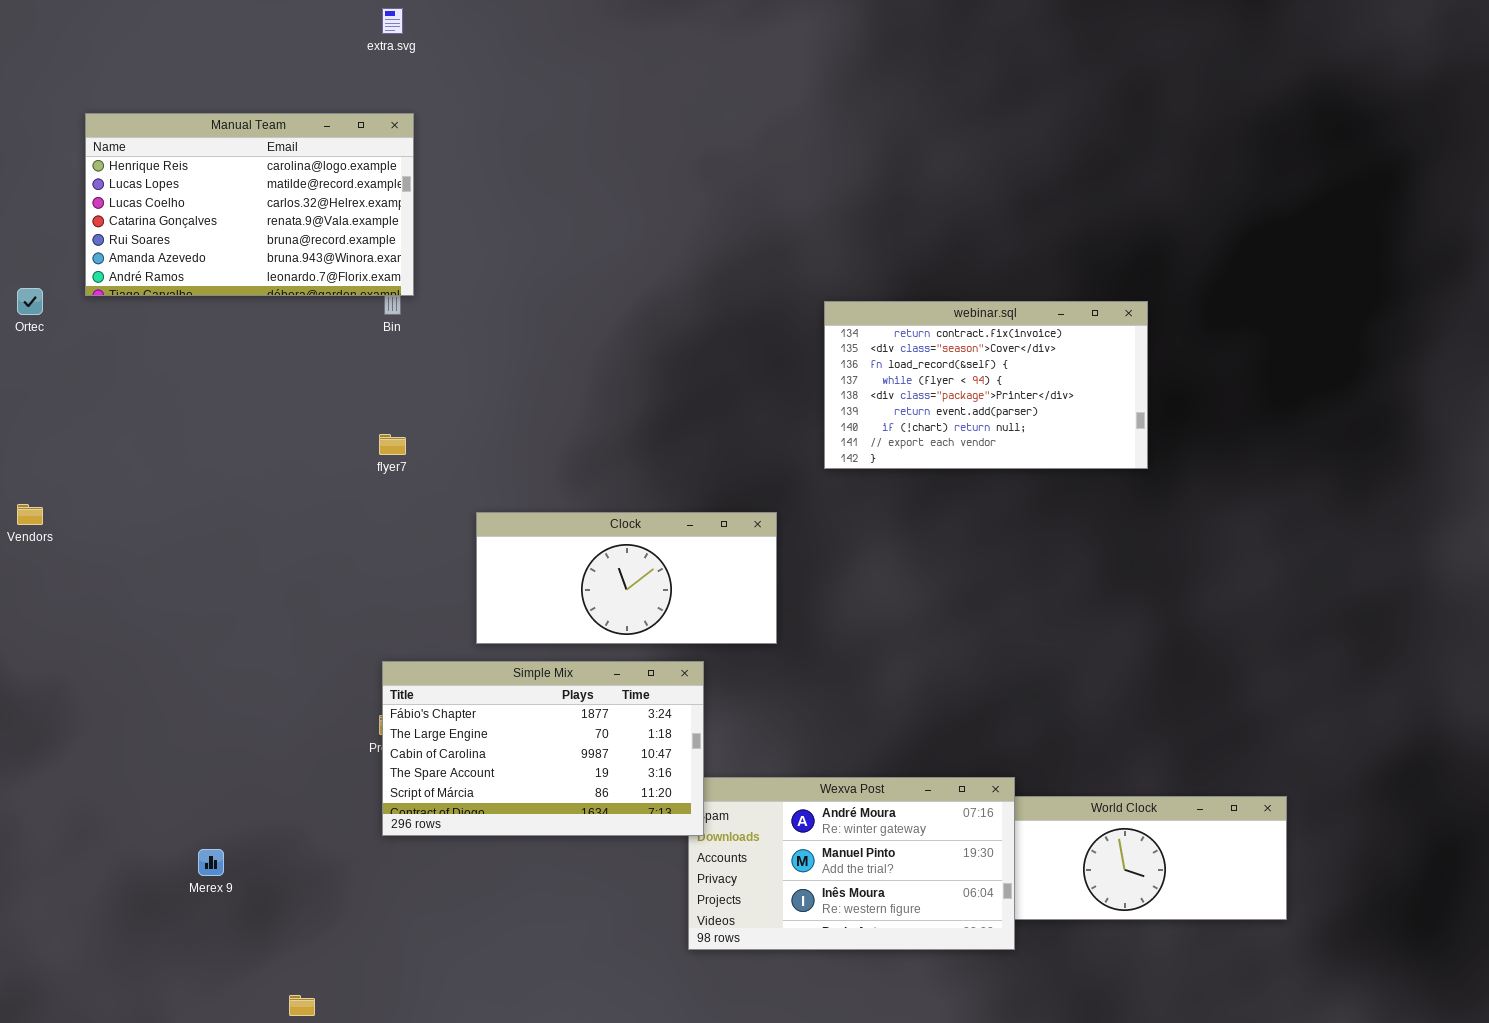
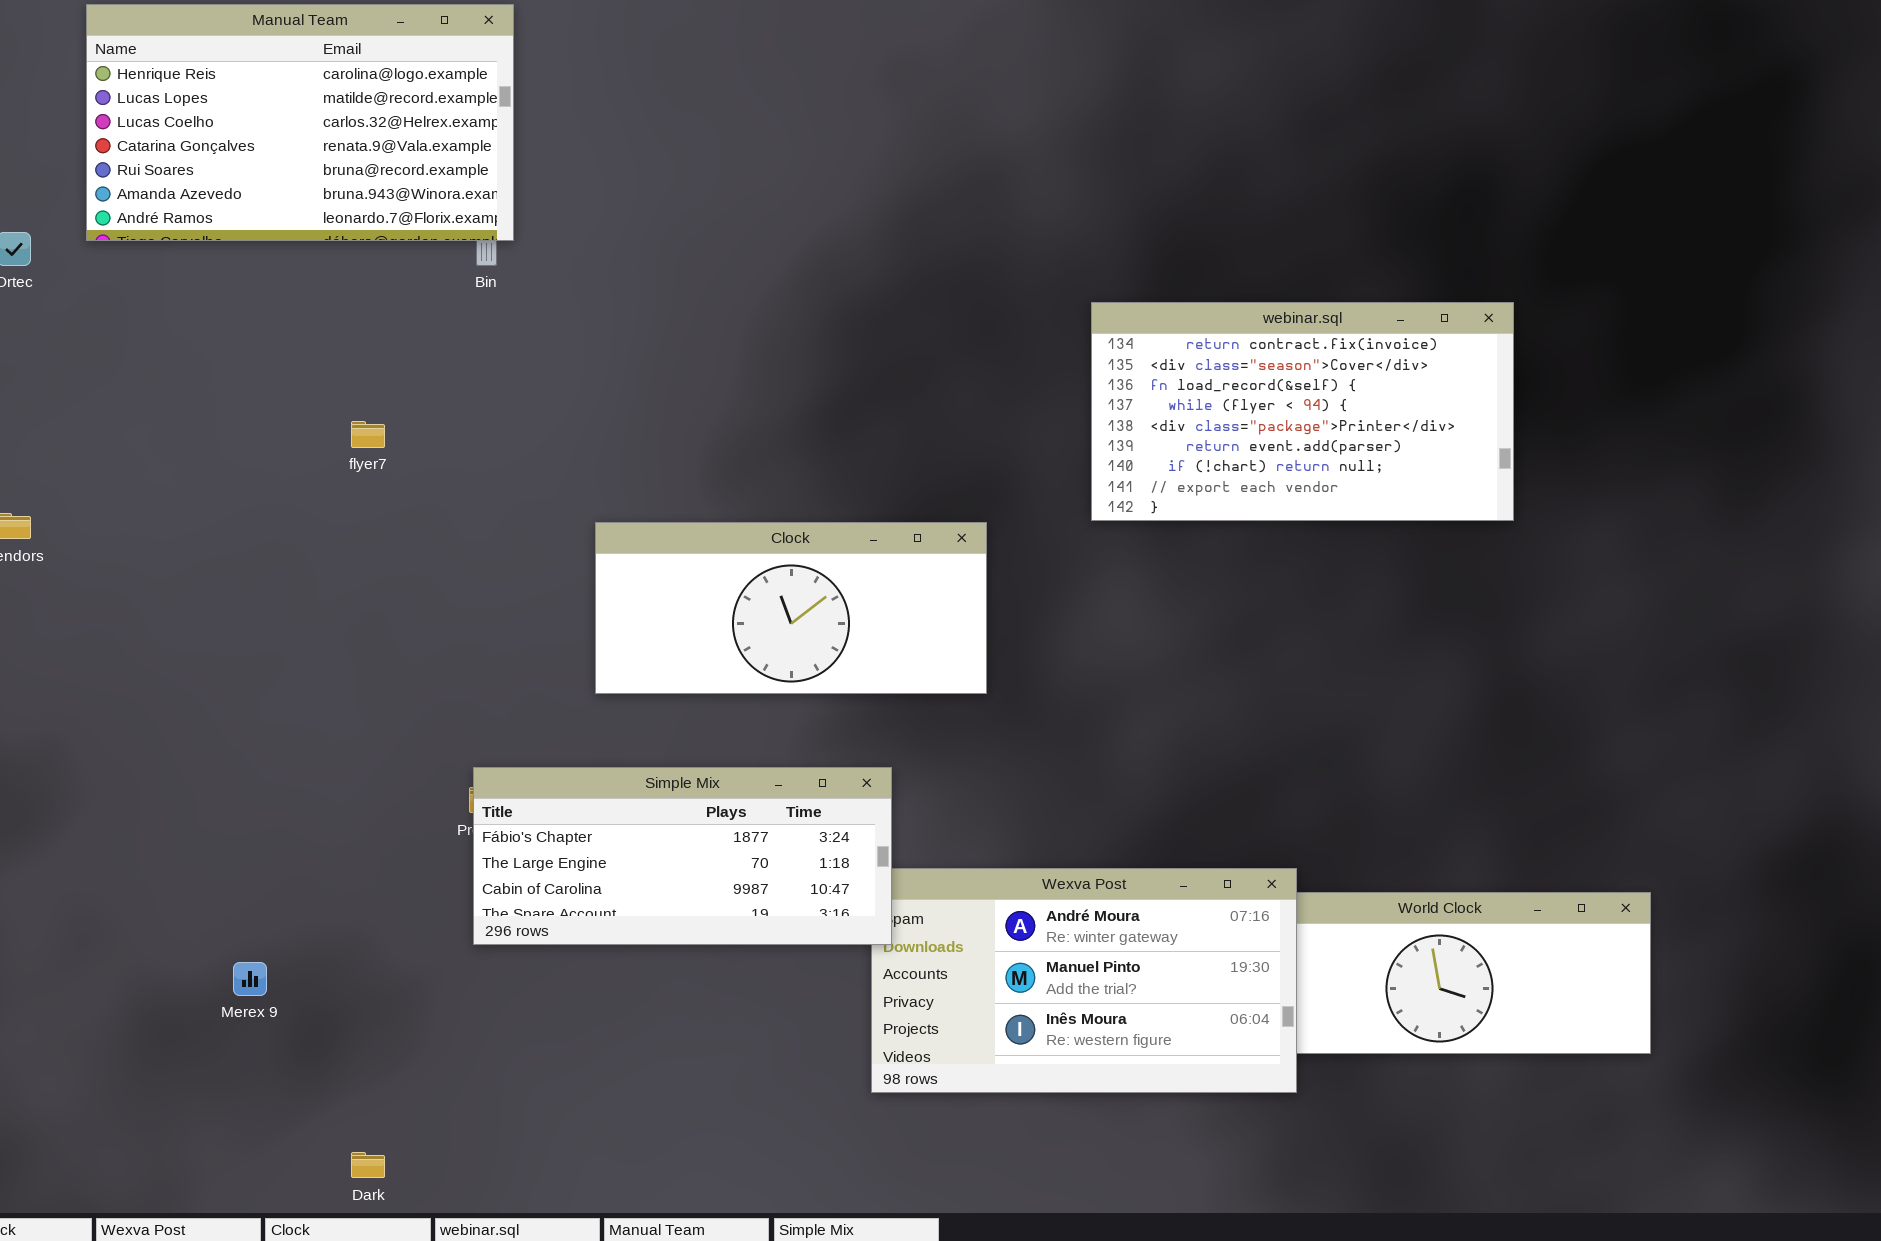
webinar.sql: [824,301,1148,469] -> [1091,302,1514,521], moved
flyer7: [379,434,406,455] -> [351,421,385,448], moved
Simple Mix: [382,661,704,836] -> [473,767,892,945], resized

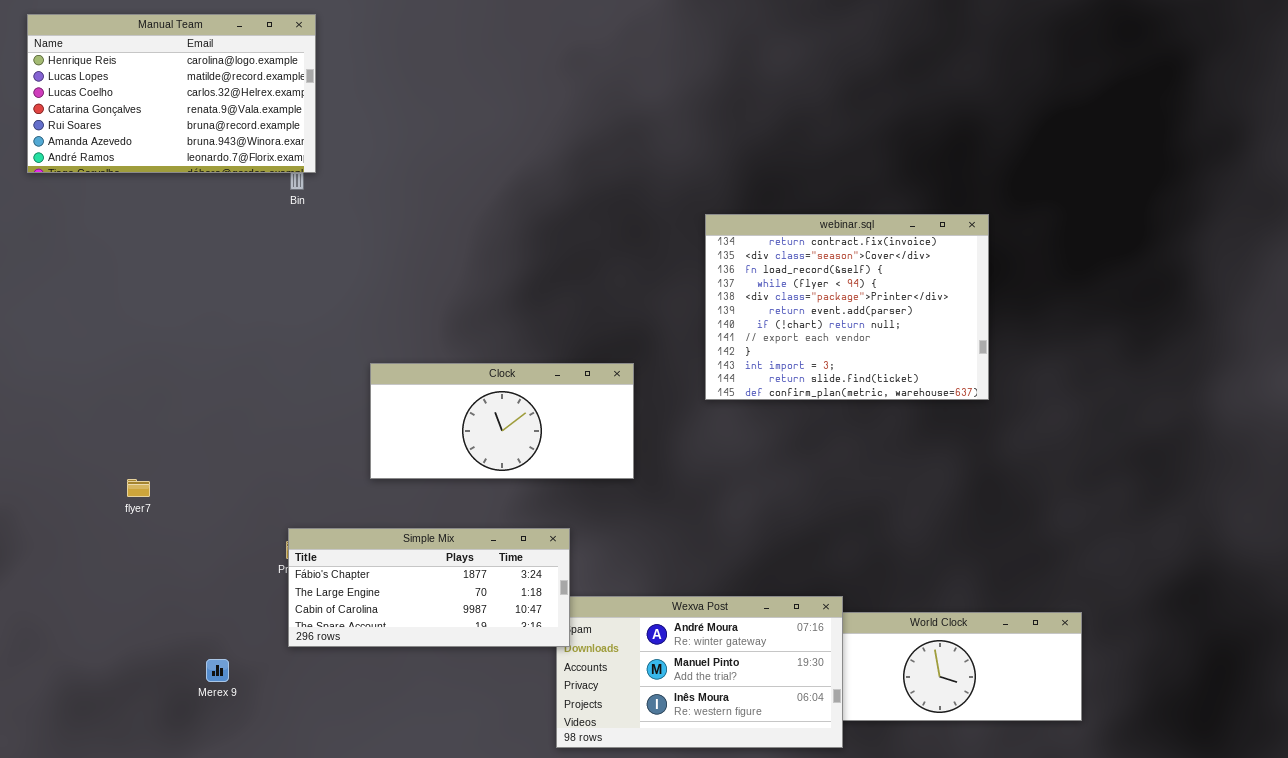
webinar.sql: [1091,302,1514,521] -> [705,214,989,400], resized
flyer7: [351,421,385,448] -> [127,479,150,497], moved
Merex 9: [233,962,267,996] -> [206,659,229,682], moved

